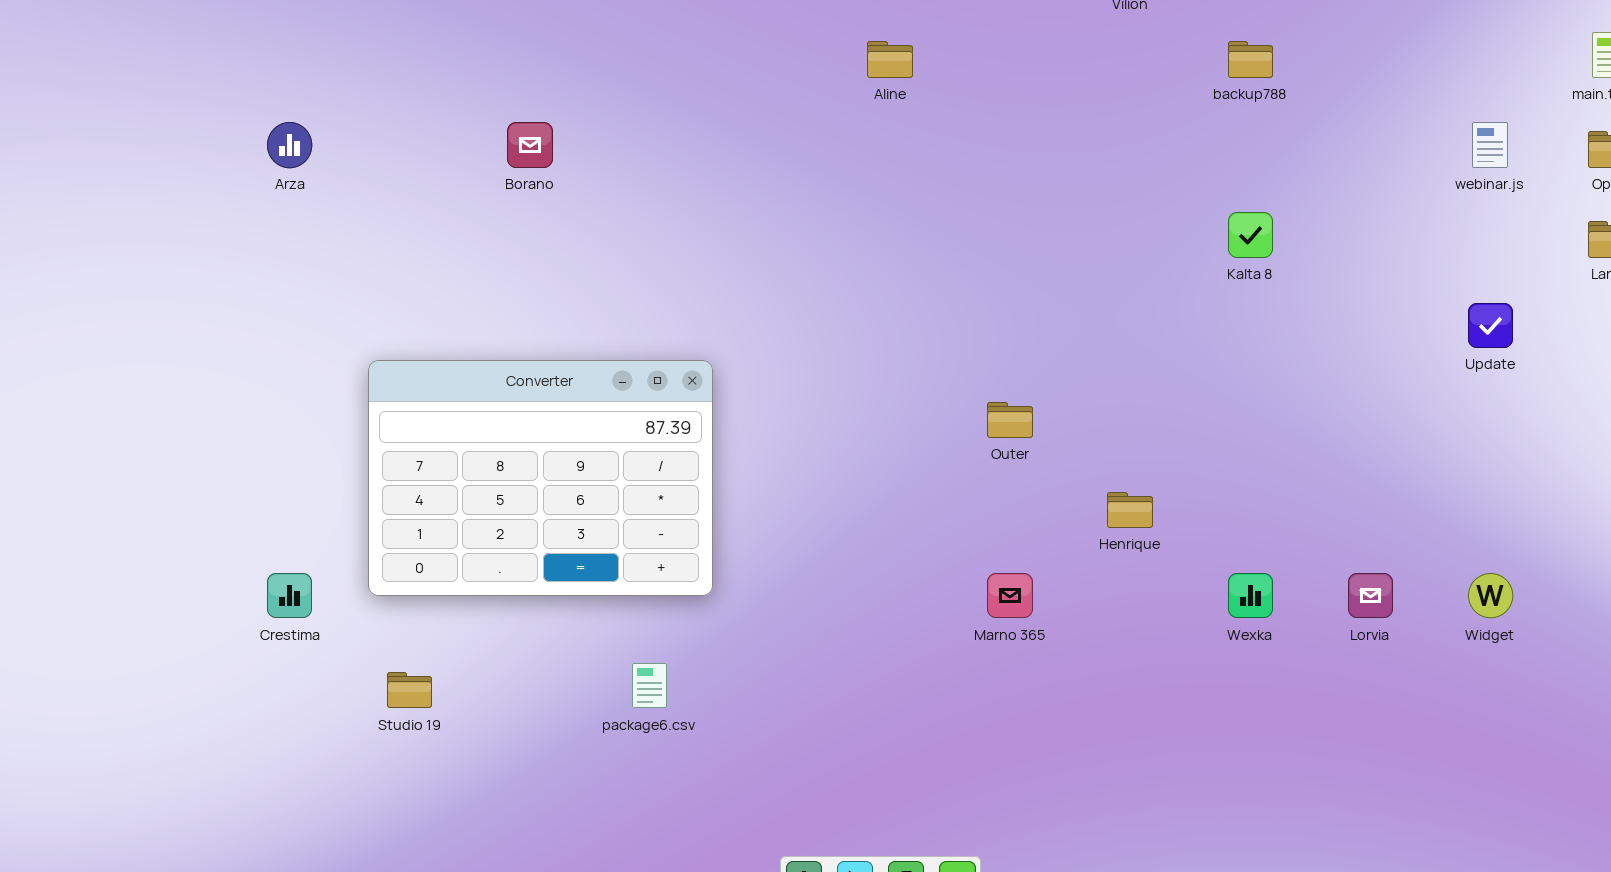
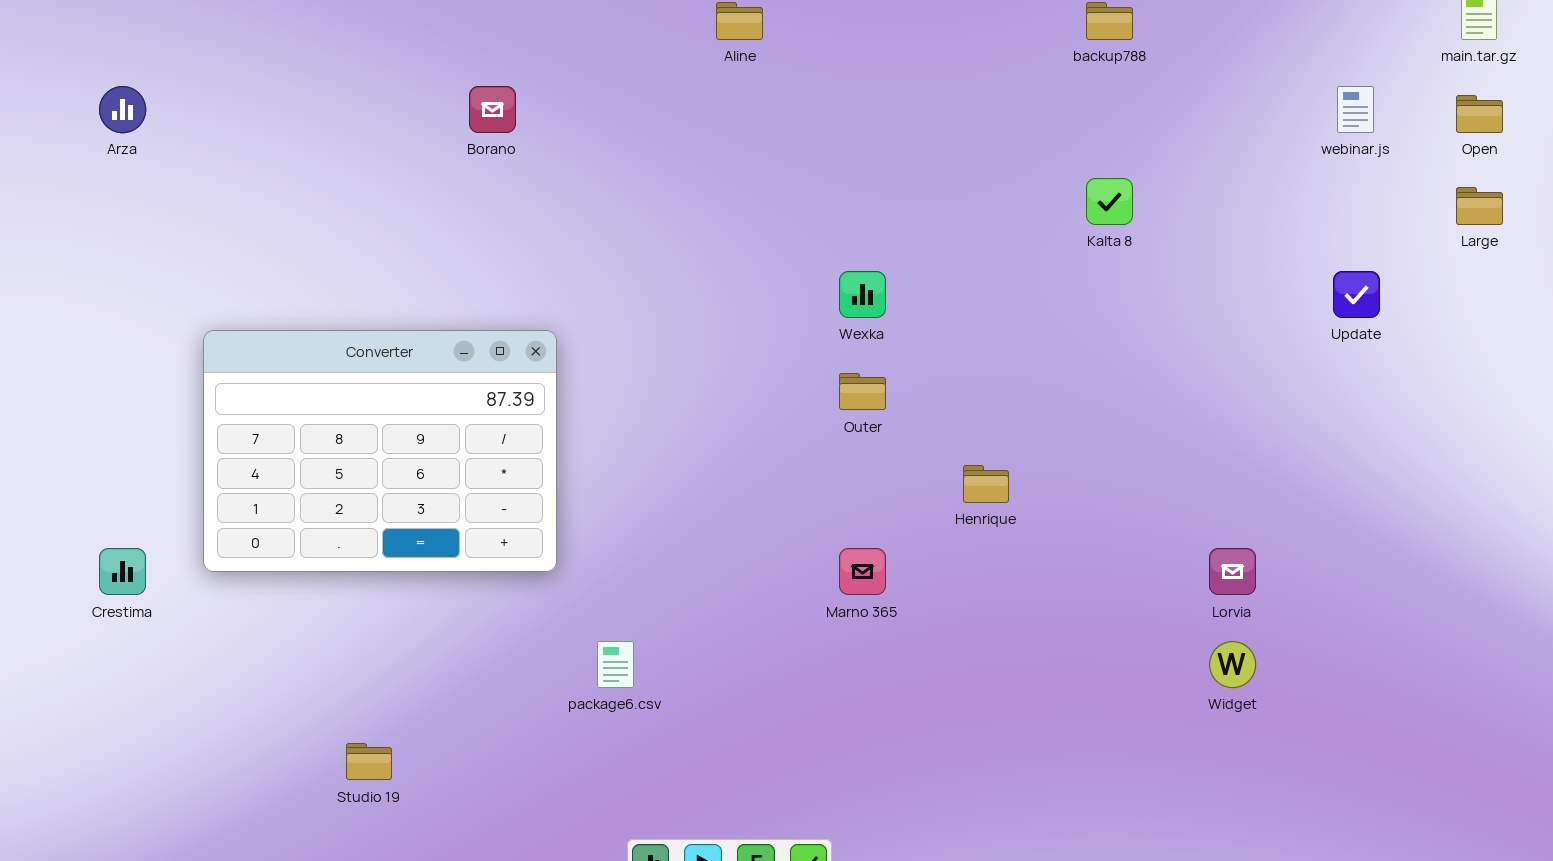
Borano: [507,122,553,168] -> [469,86,516,133], moved
Wexka: [1228,573,1273,618] -> [839,271,886,318], moved
Widget: [1468,573,1513,618] -> [1209,641,1256,688], moved
package6.csv: [632,663,667,708] -> [597,641,634,688], moved
Studio 19: [387,672,432,708] -> [346,743,392,780], moved

